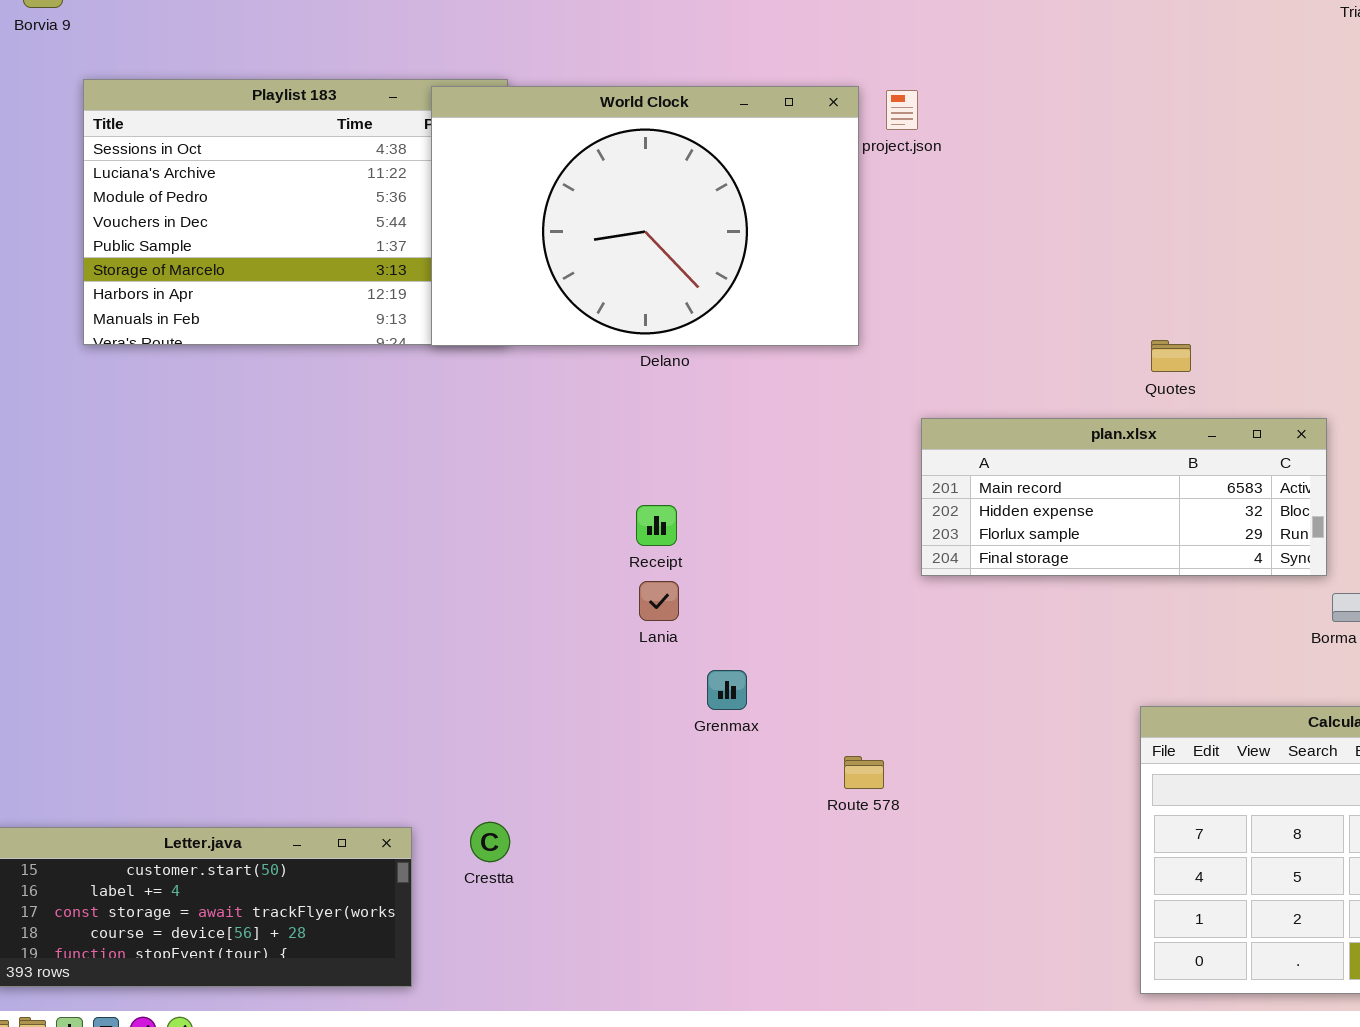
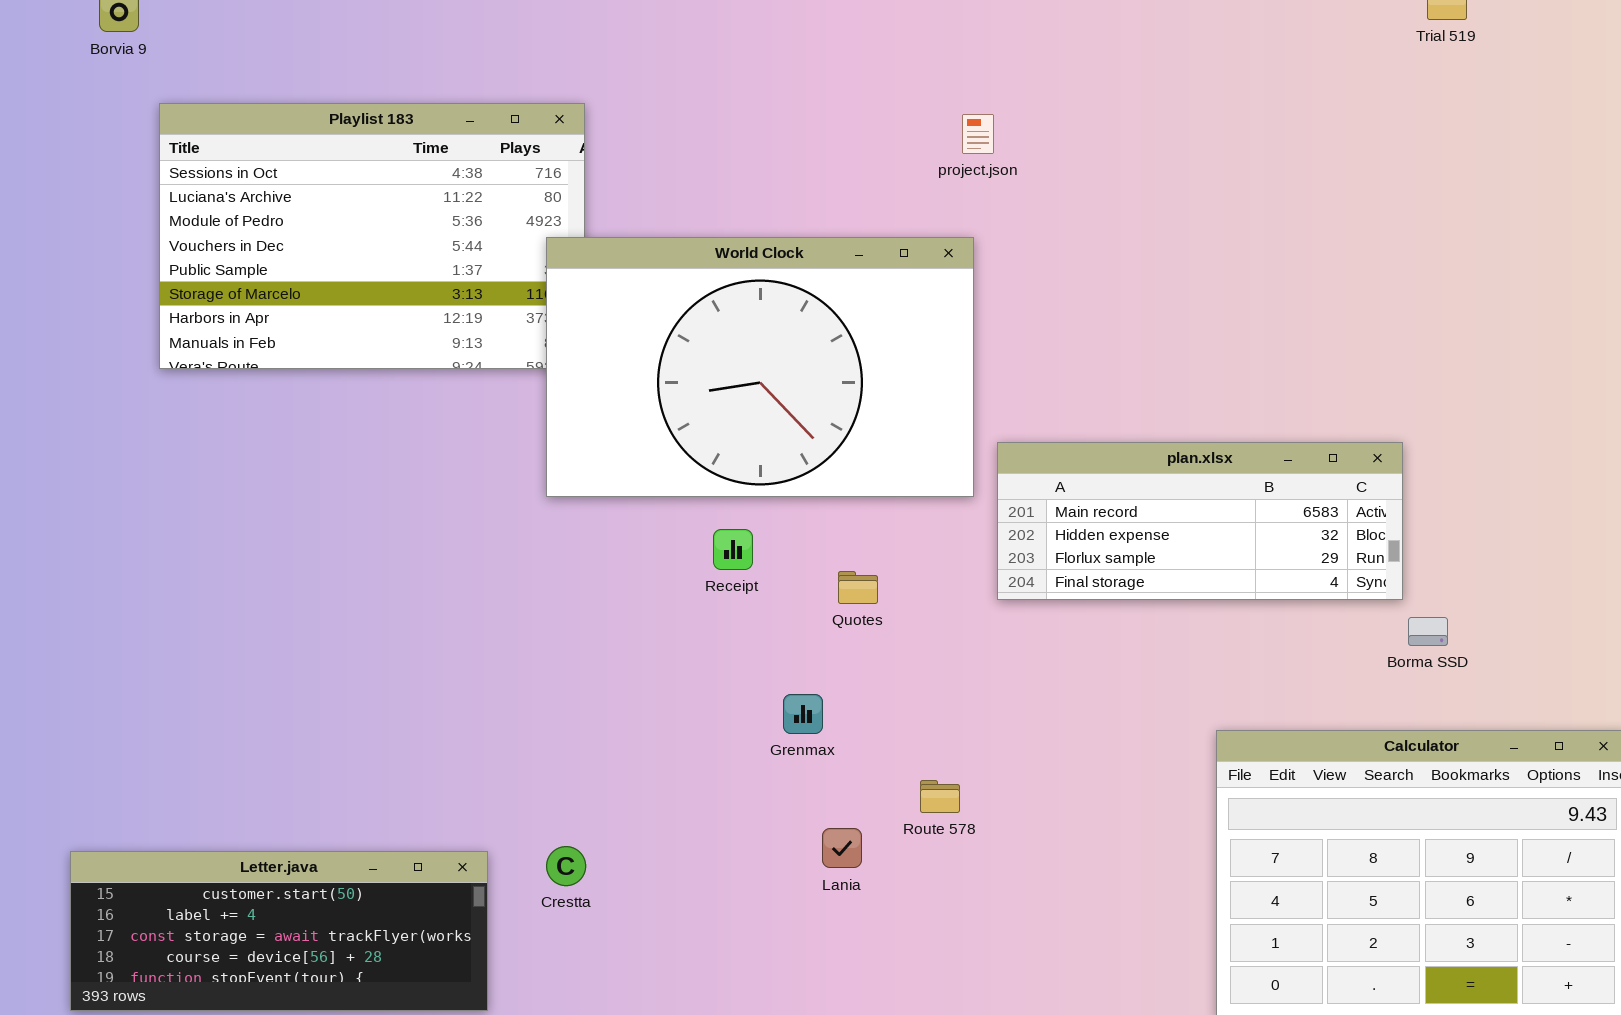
World Clock: [431,86,859,346] -> [546,237,974,497], moved
Quotes: [1151,340,1191,372] -> [838,571,878,604], moved
Lania: [639,581,679,621] -> [822,828,862,868], moved

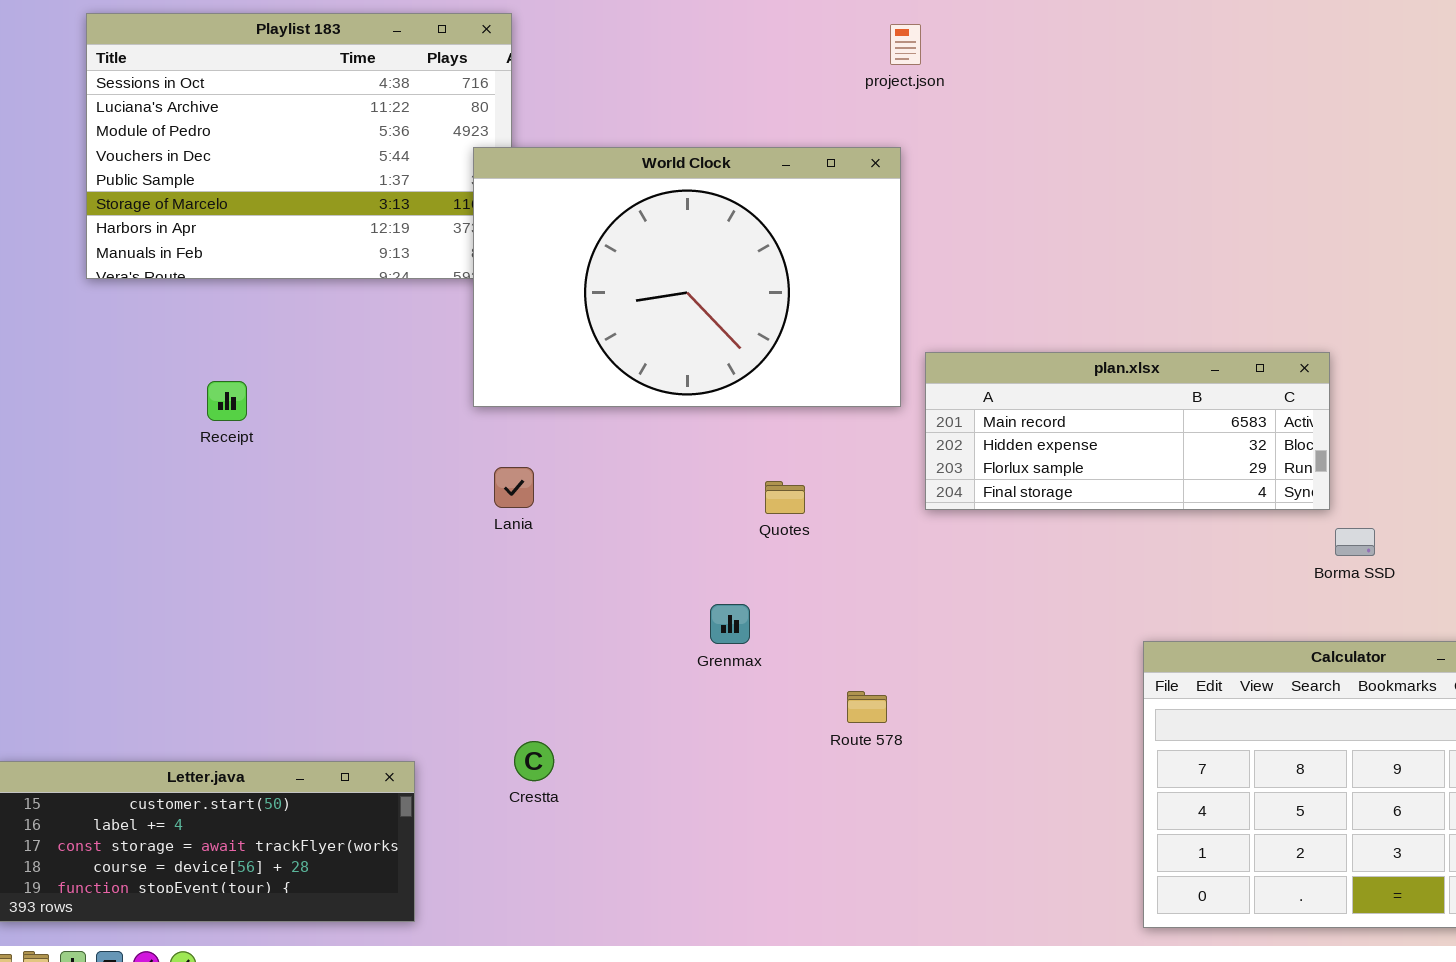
Receipt: [713,529,753,570] -> [207,381,247,421], moved
Lania: [822,828,862,868] -> [494,467,534,508], moved
Crestta: [546,846,586,886] -> [514,741,554,781], moved

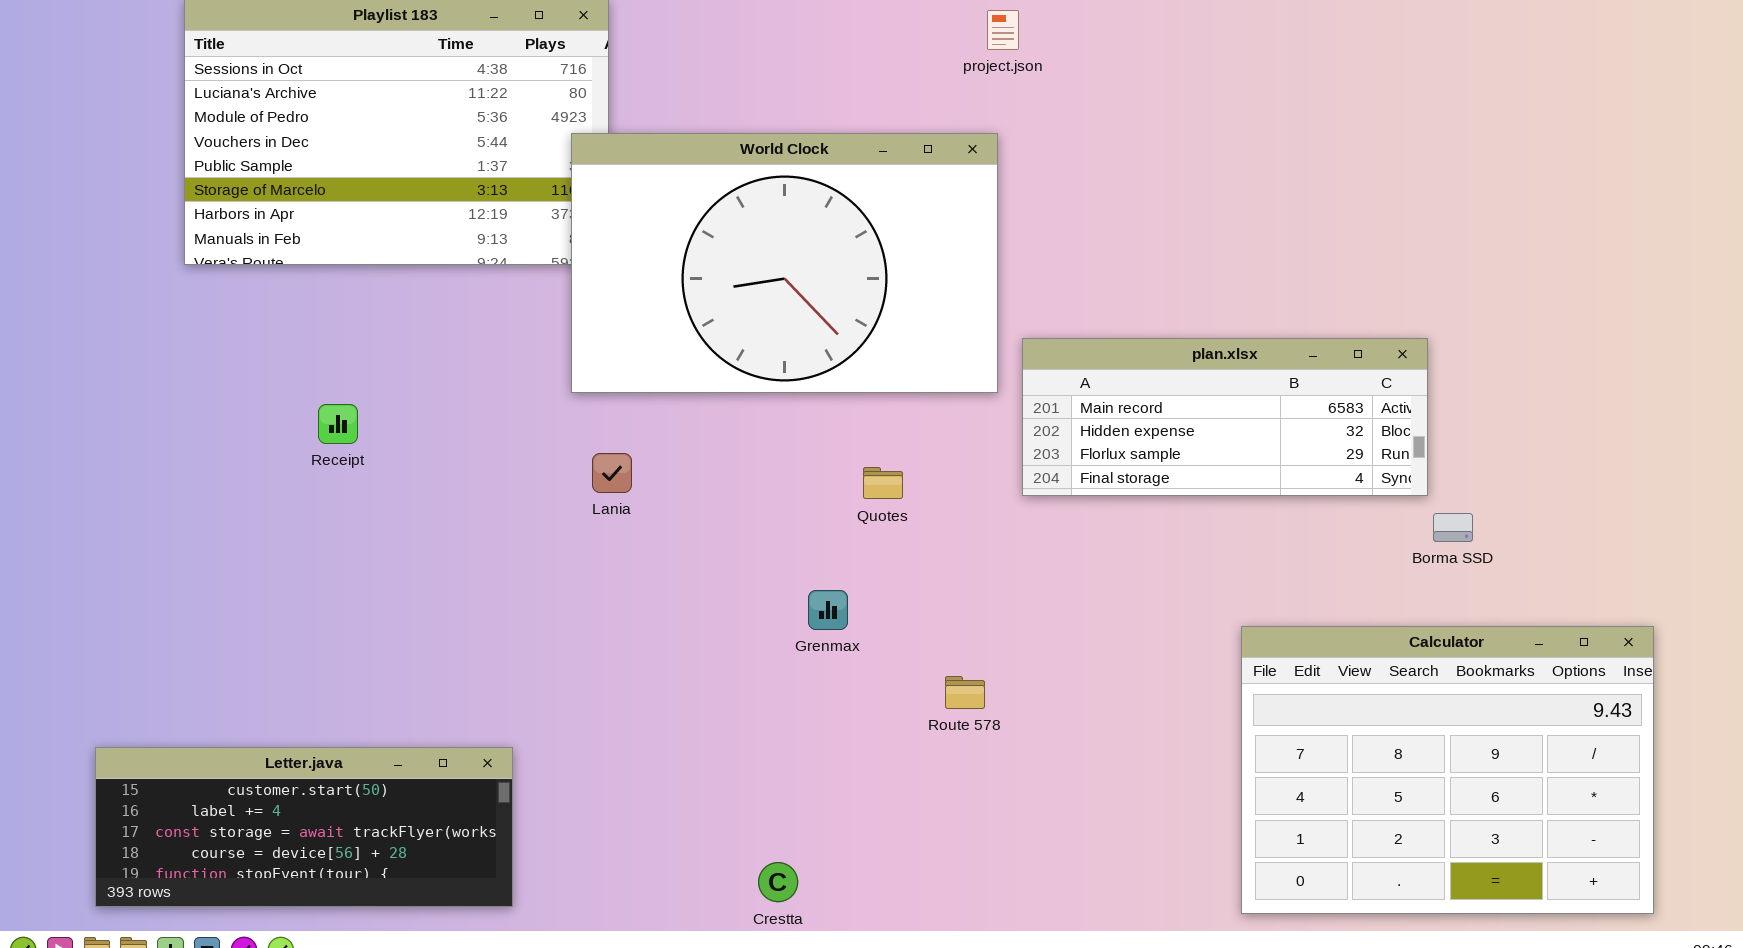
Receipt: [207,381,247,421] -> [318,404,358,444], moved
Crestta: [514,741,554,781] -> [758,862,798,902], moved

